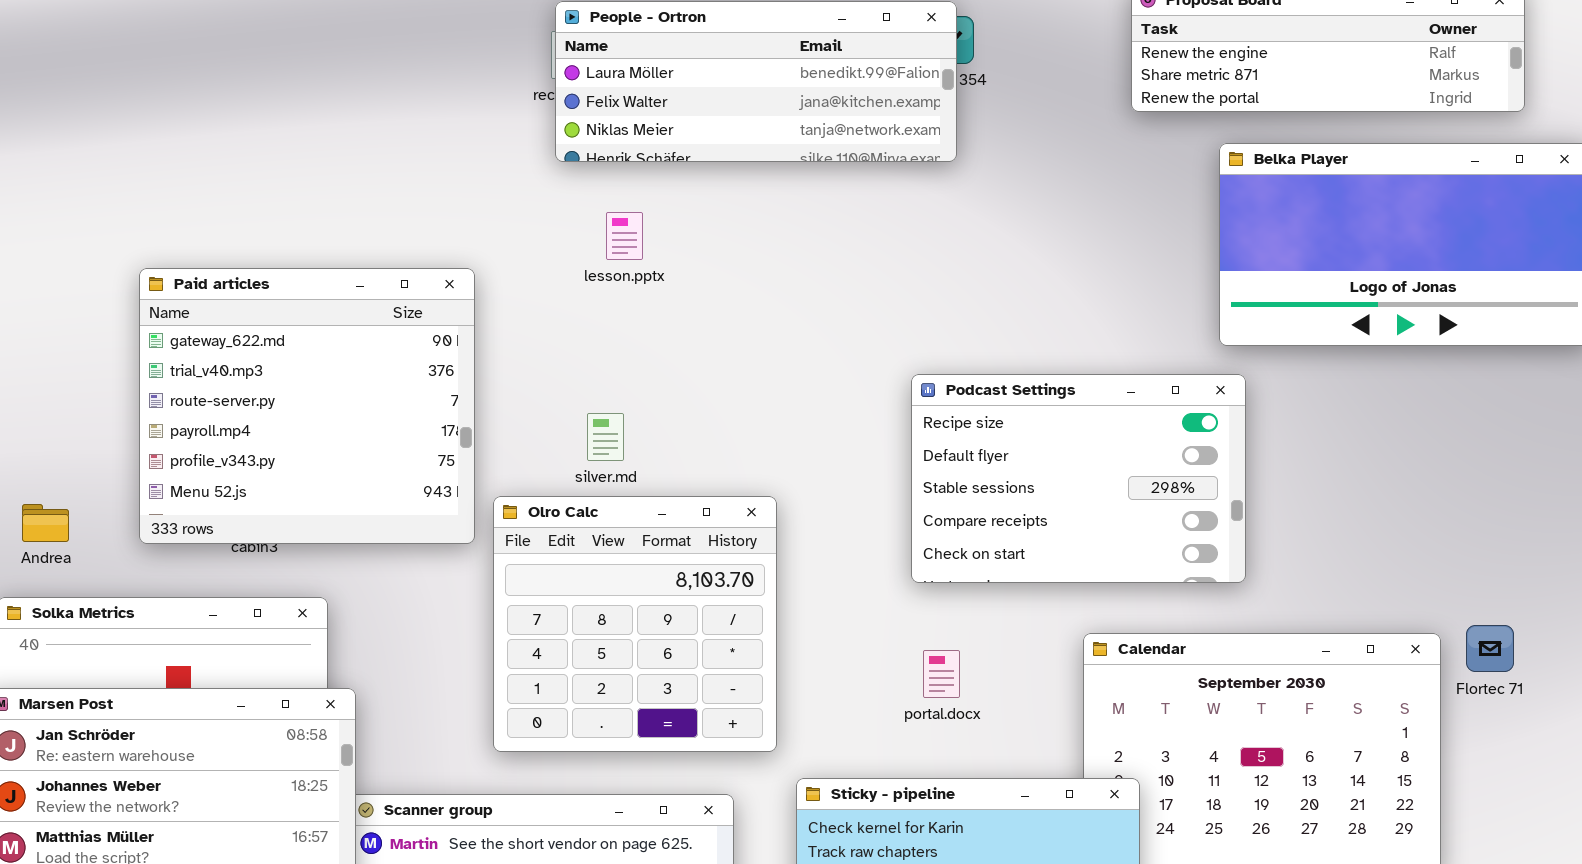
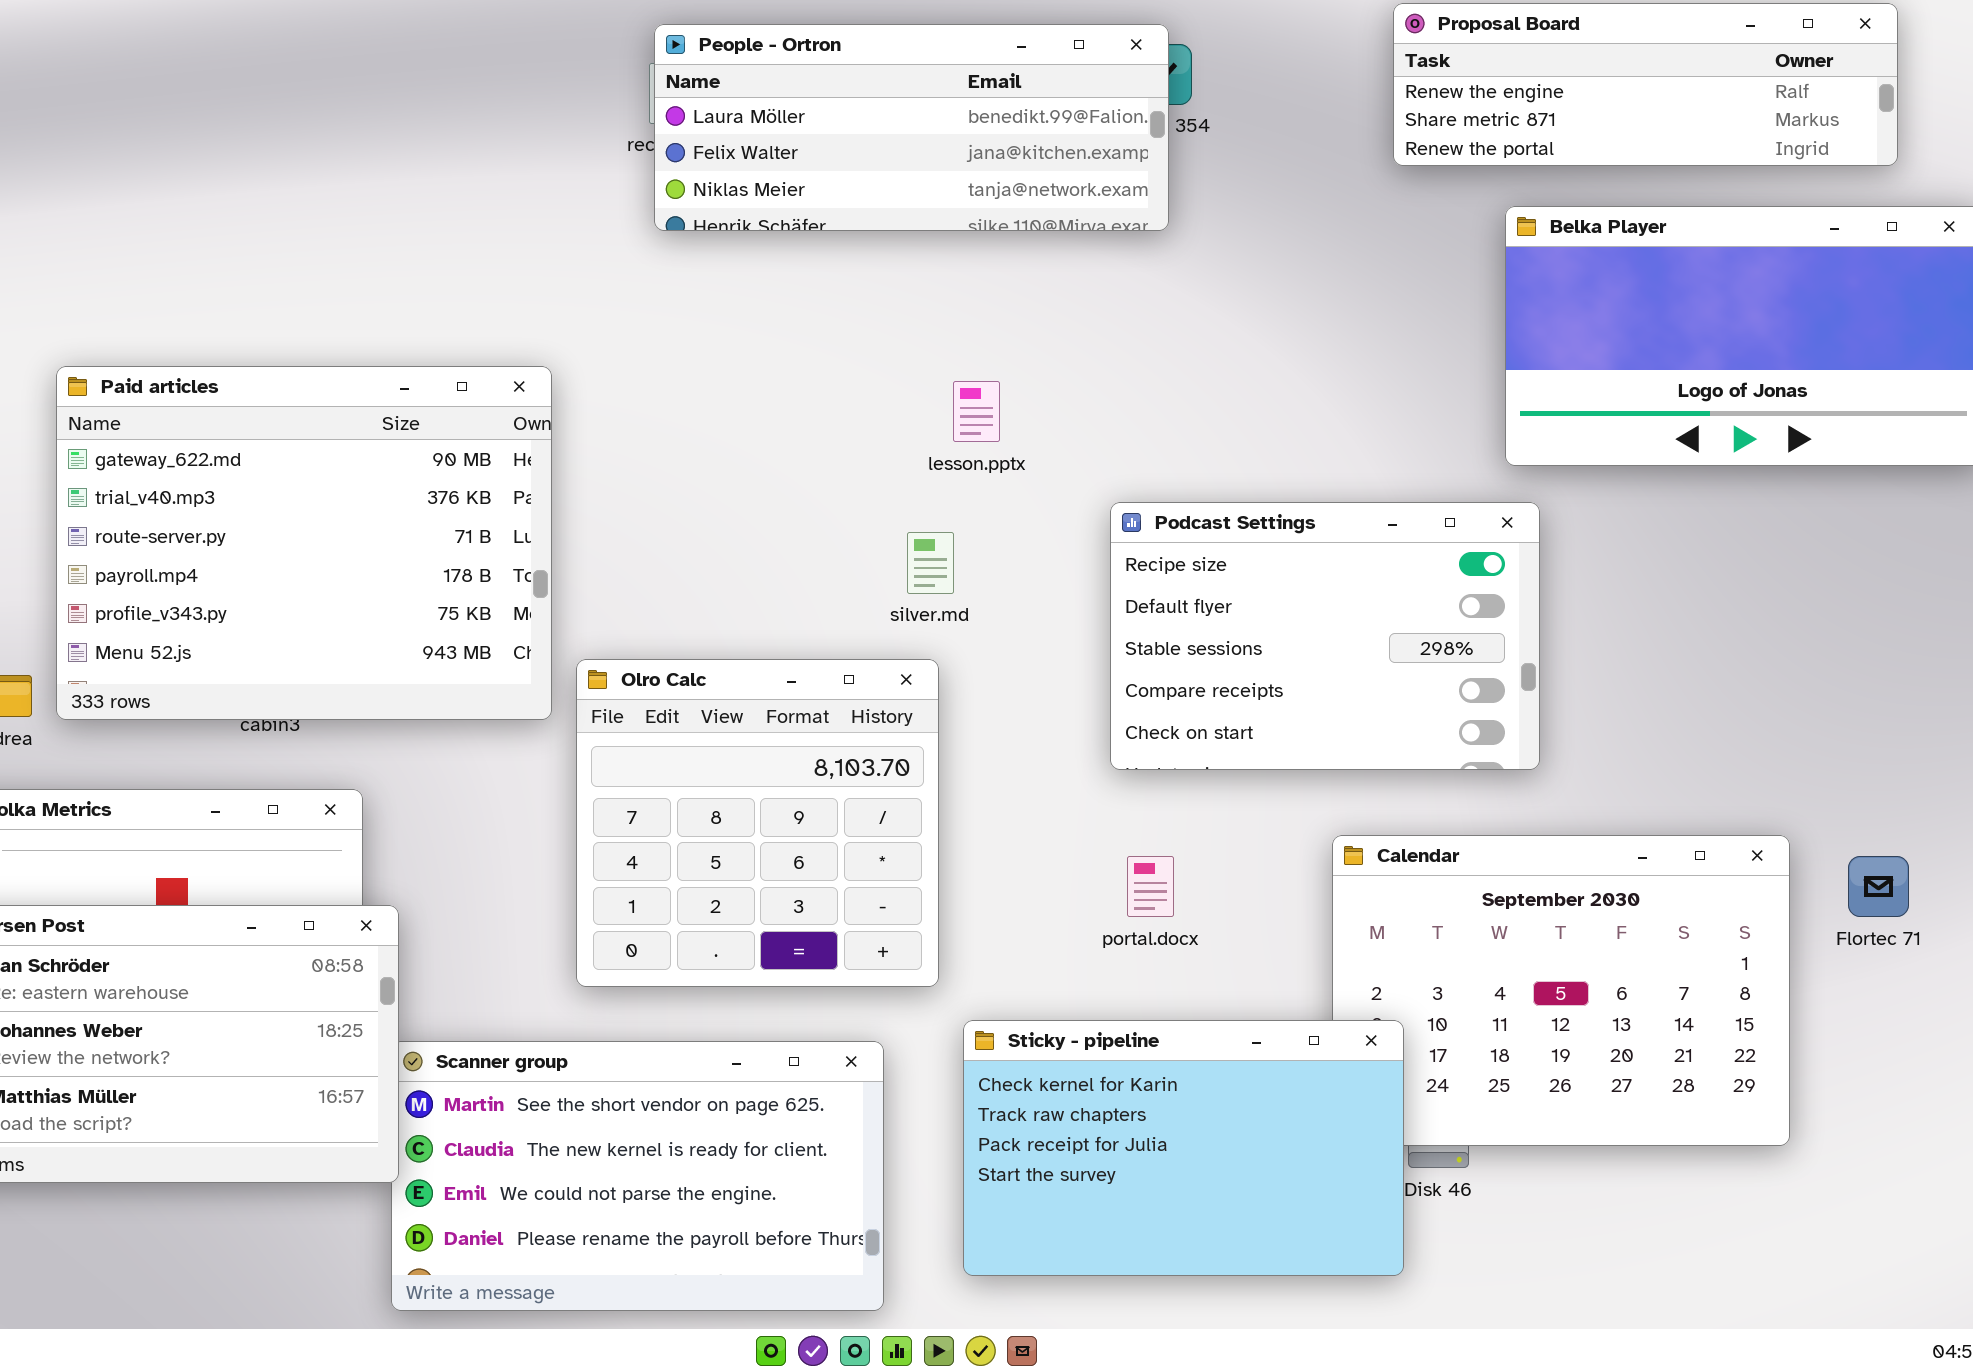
lesson.pptx: [606,212,643,260] -> [953,381,1000,442], moved
Paid articles: [139,268,475,544] -> [56,366,552,720], resized
silver.md: [587,413,624,461] -> [907,532,954,594], moved
Flortec 71: [1466,625,1514,672] -> [1848,856,1909,917], moved

